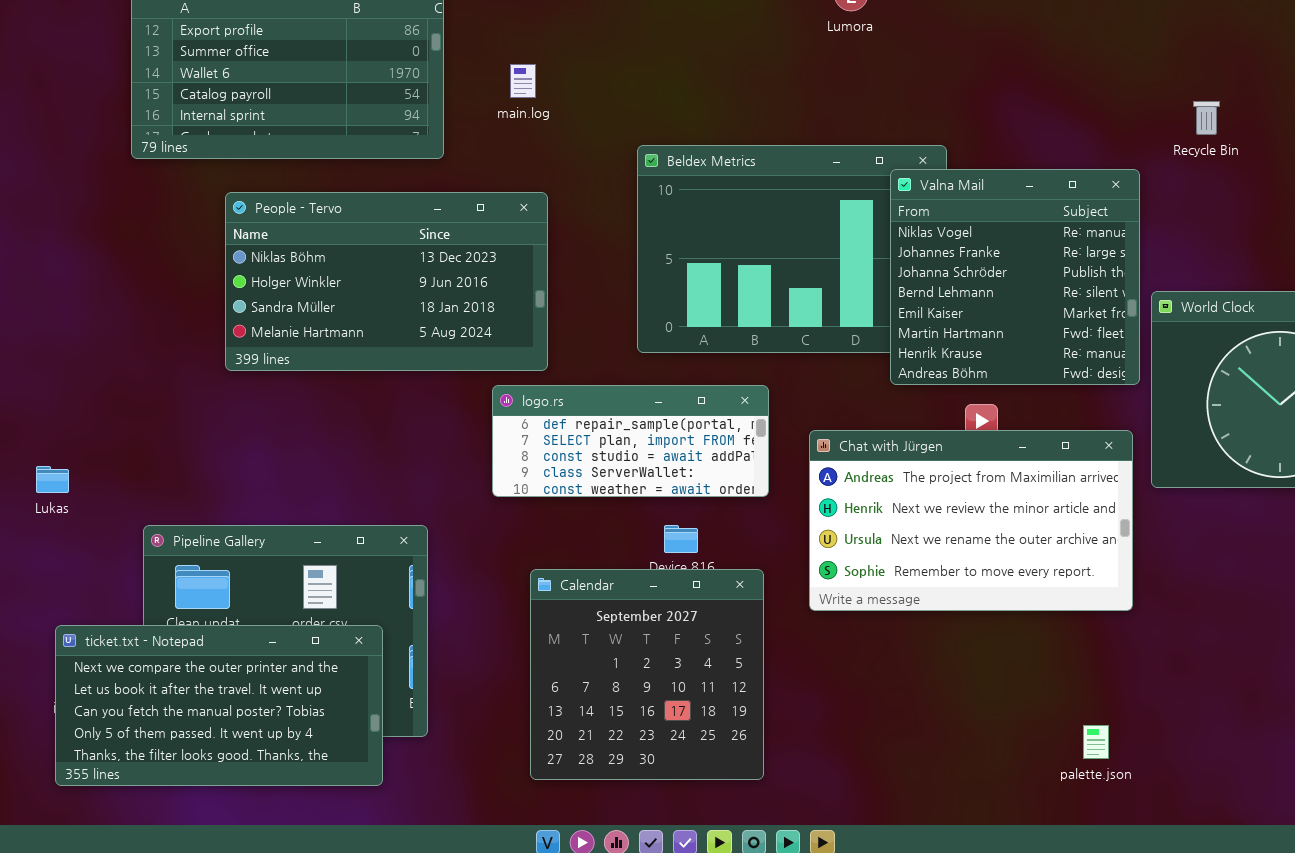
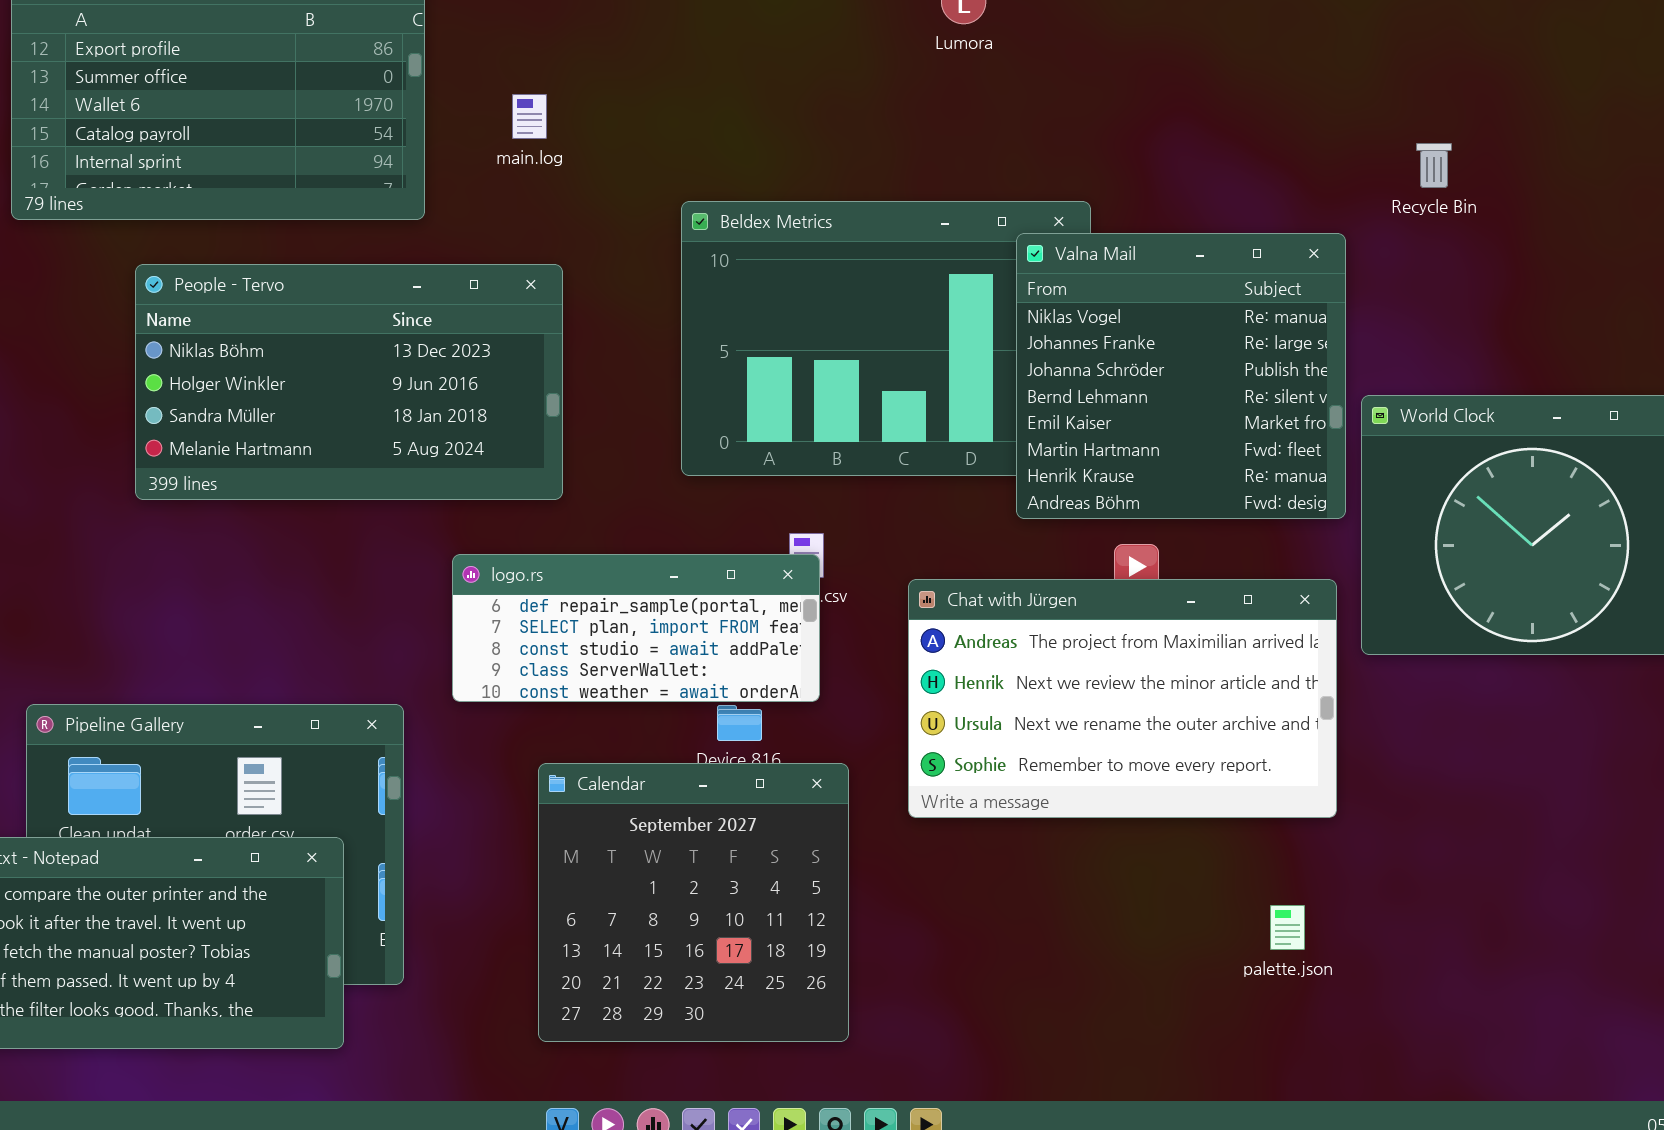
logo.rs: [492,385,769,497] -> [452,554,820,702], moved
palette.json: [1083,725,1109,759] -> [1270,905,1305,950], moved

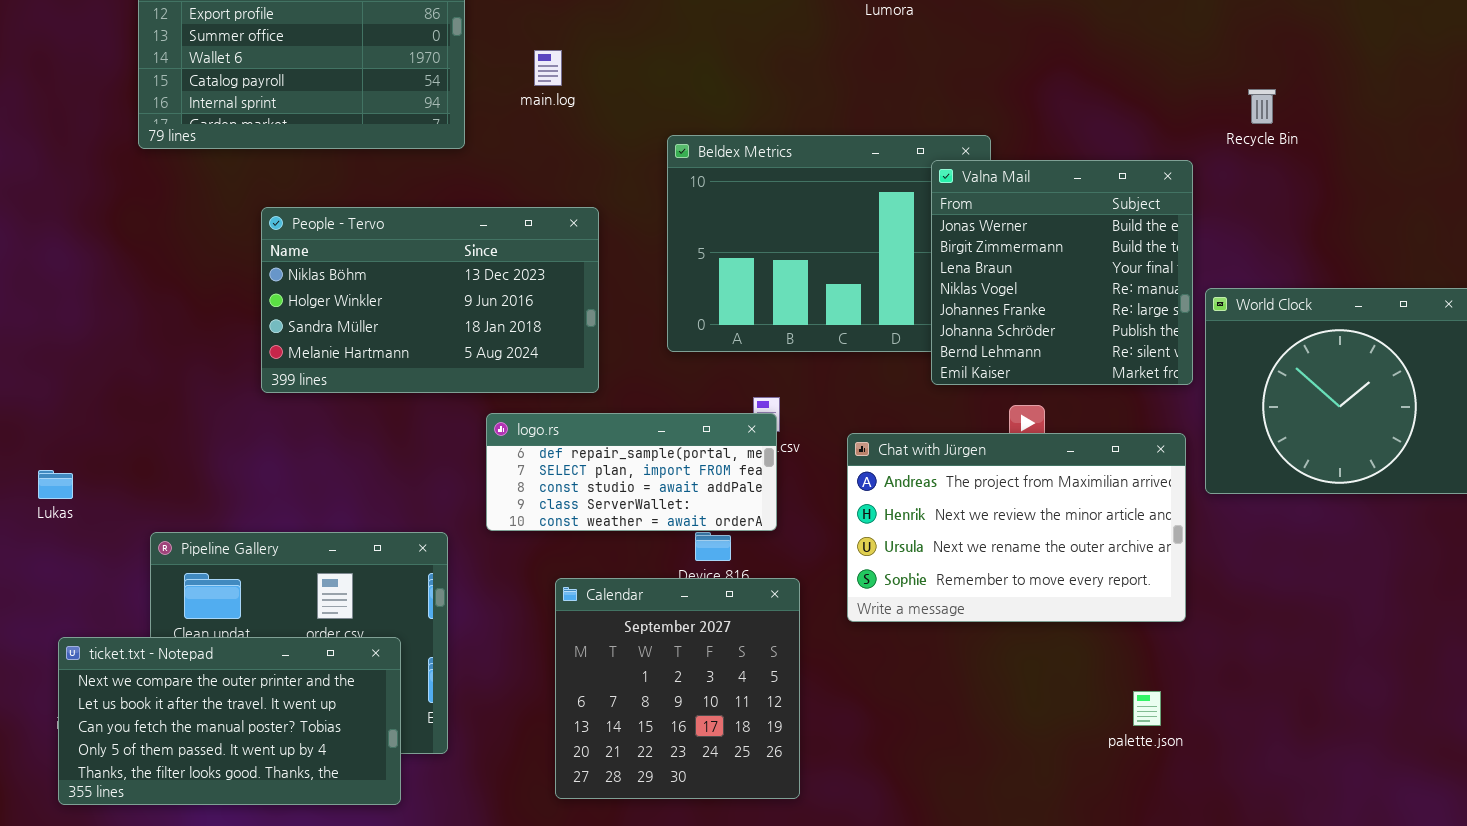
Valna Mail: [1016,233,1346,519] -> [931,160,1193,385], scrolled up 3 rows
People - Tervo: [135,264,563,500] -> [261,207,599,393], moved

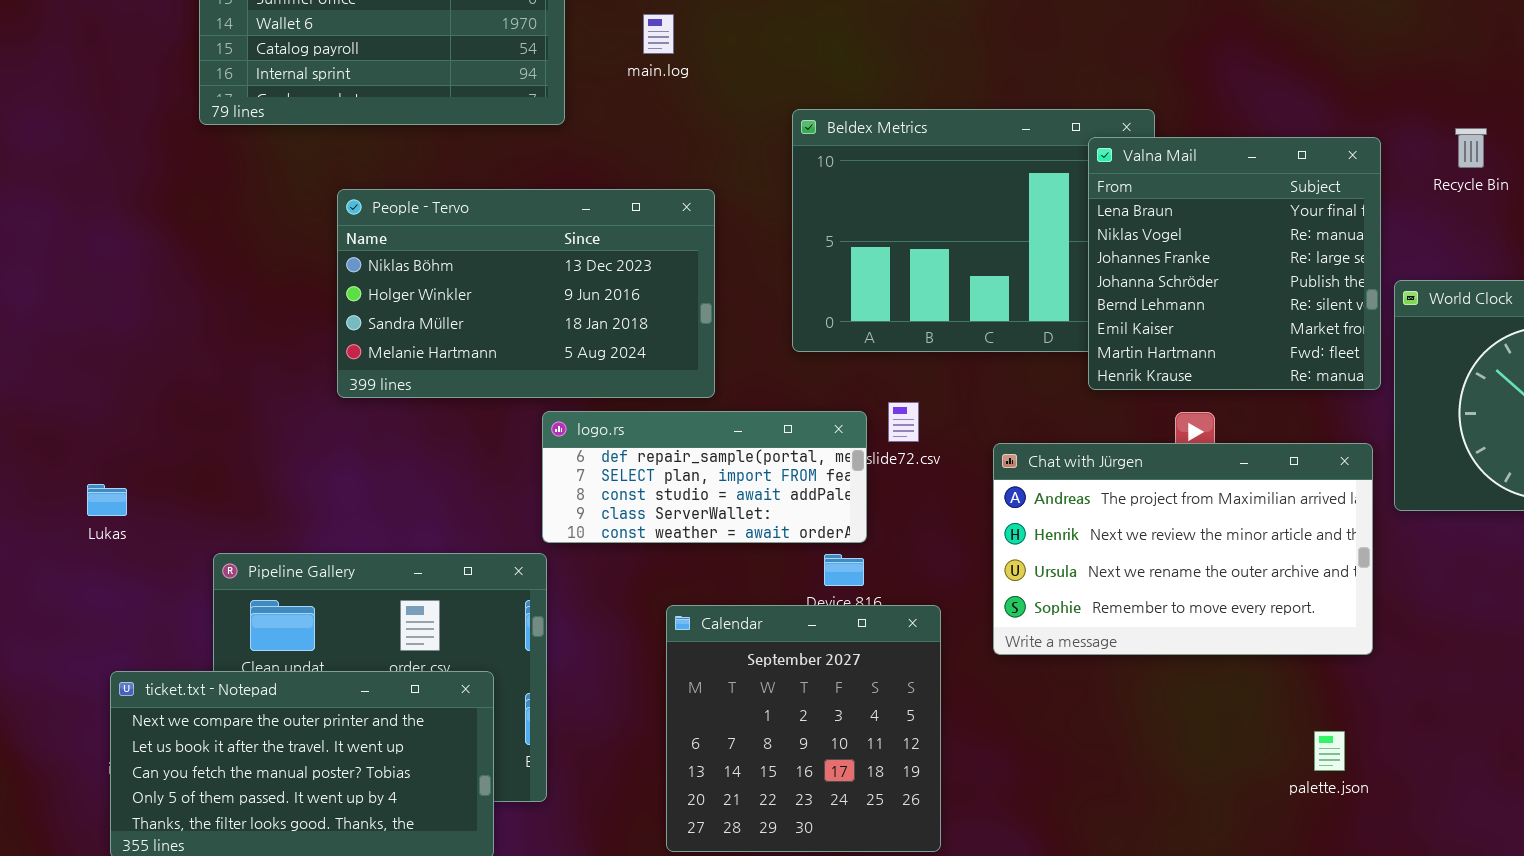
Recycle Bin: [1248,89,1276,124] -> [1455,128,1487,168], moved
Valna Mail: [931,160,1193,385] -> [1088,137,1381,390], scrolled down 2 rows
logo.rs: [486,413,777,531] -> [542,411,867,543], moved

